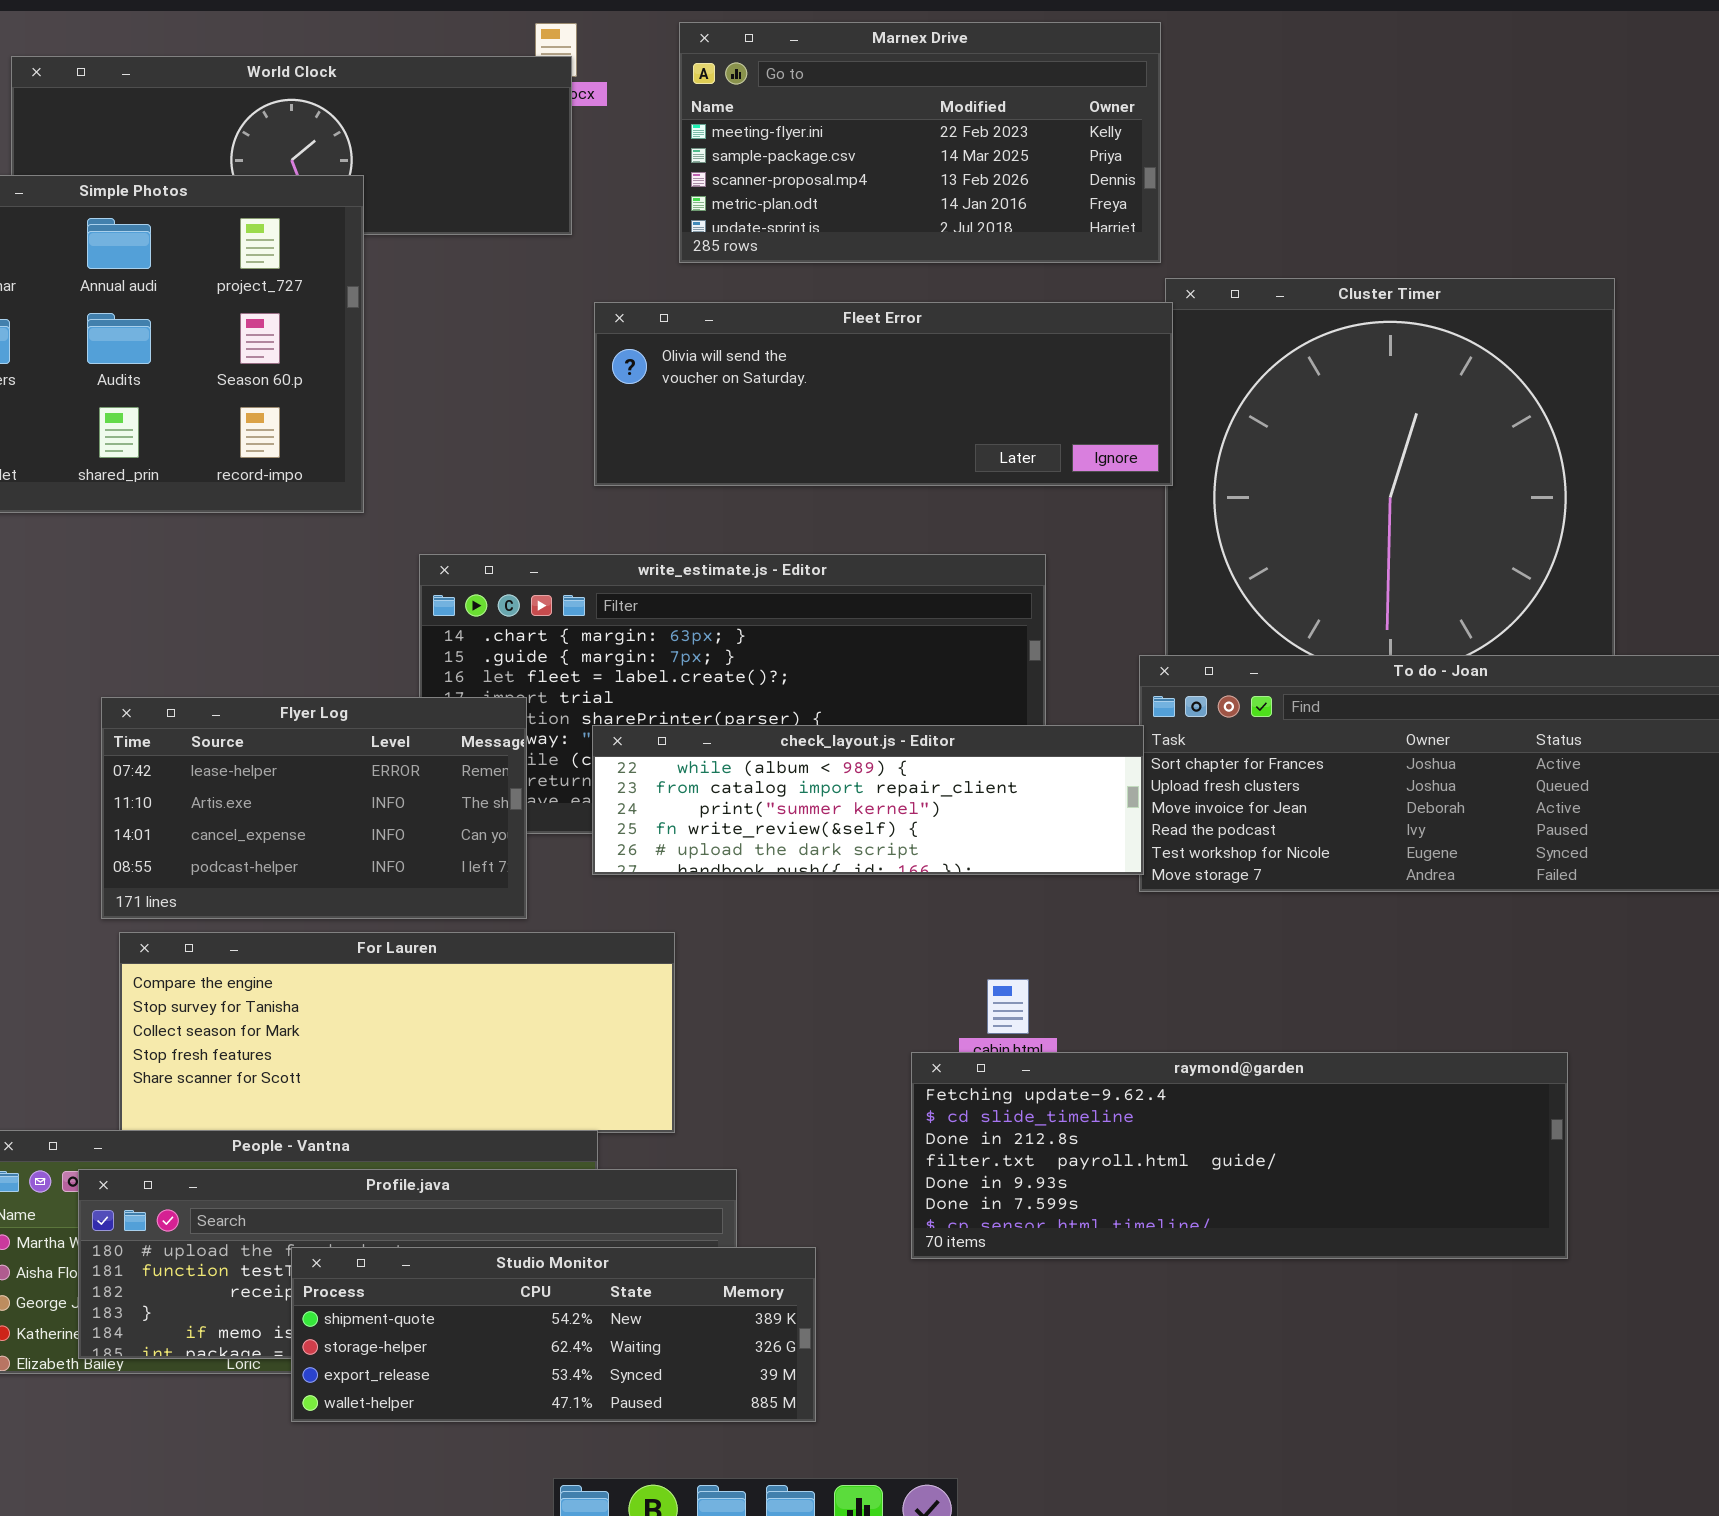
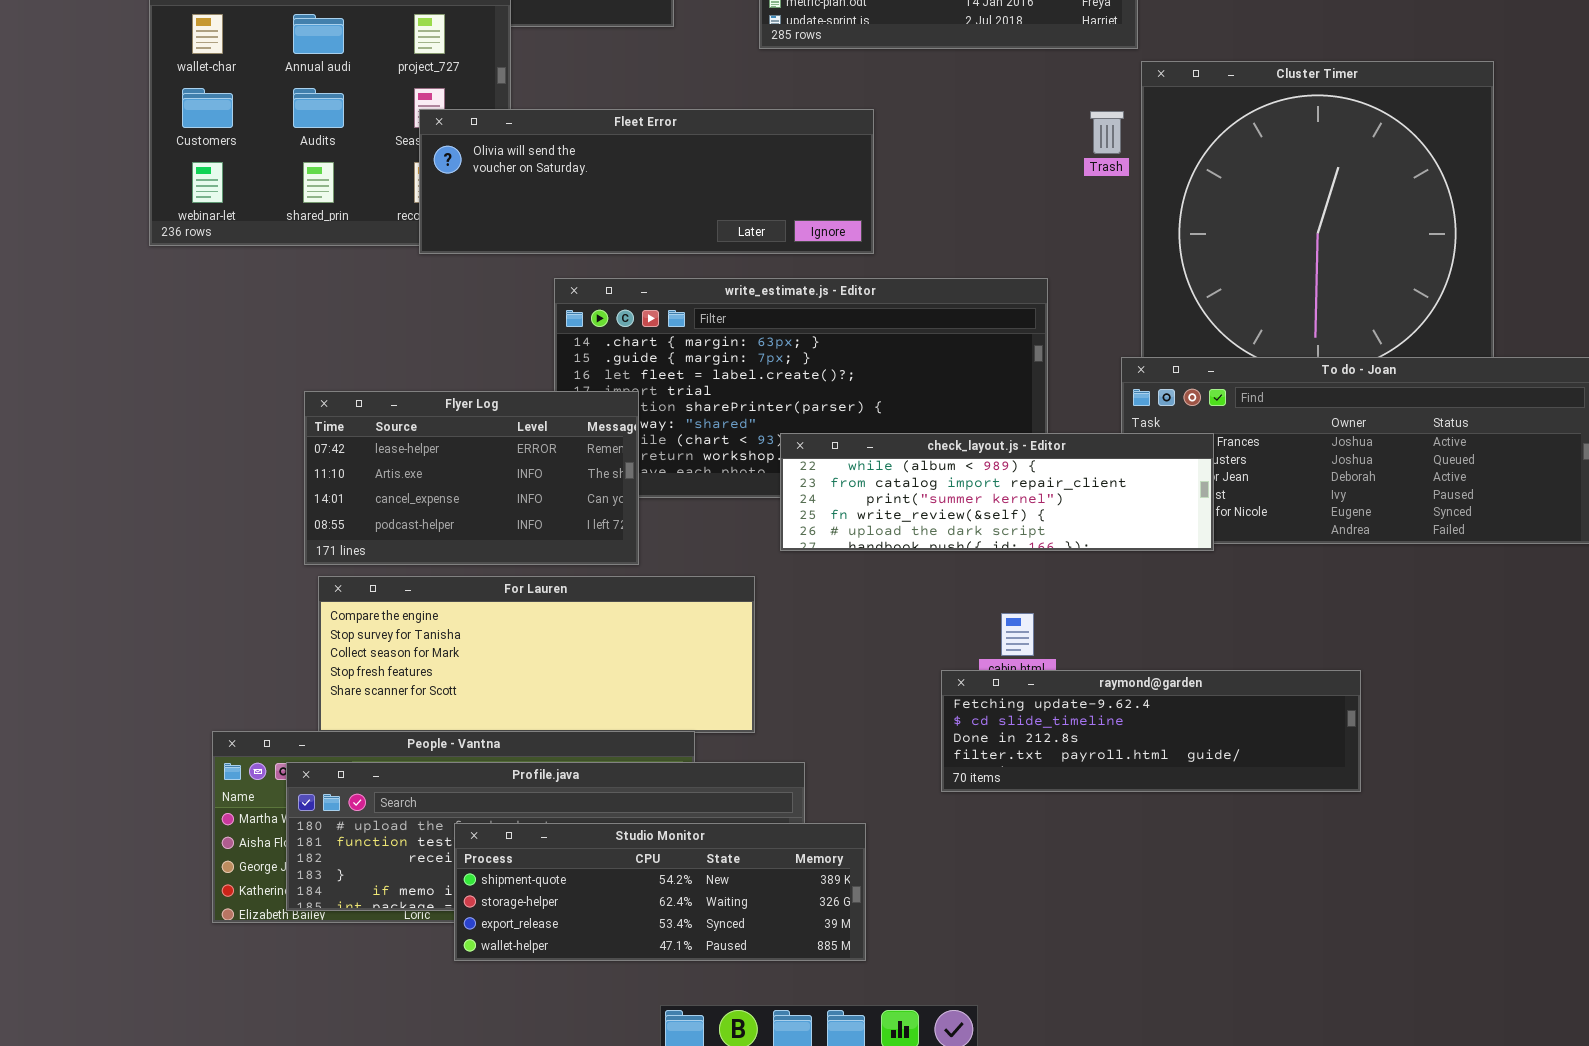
Fleet Error: [594,302,1173,486] -> [419,109,874,254], moved
check_layout.js - Editor: [592,725,1144,875] -> [780,433,1214,551], moved
raymond@garden: [911,1052,1568,1259] -> [941,670,1361,792], resized

